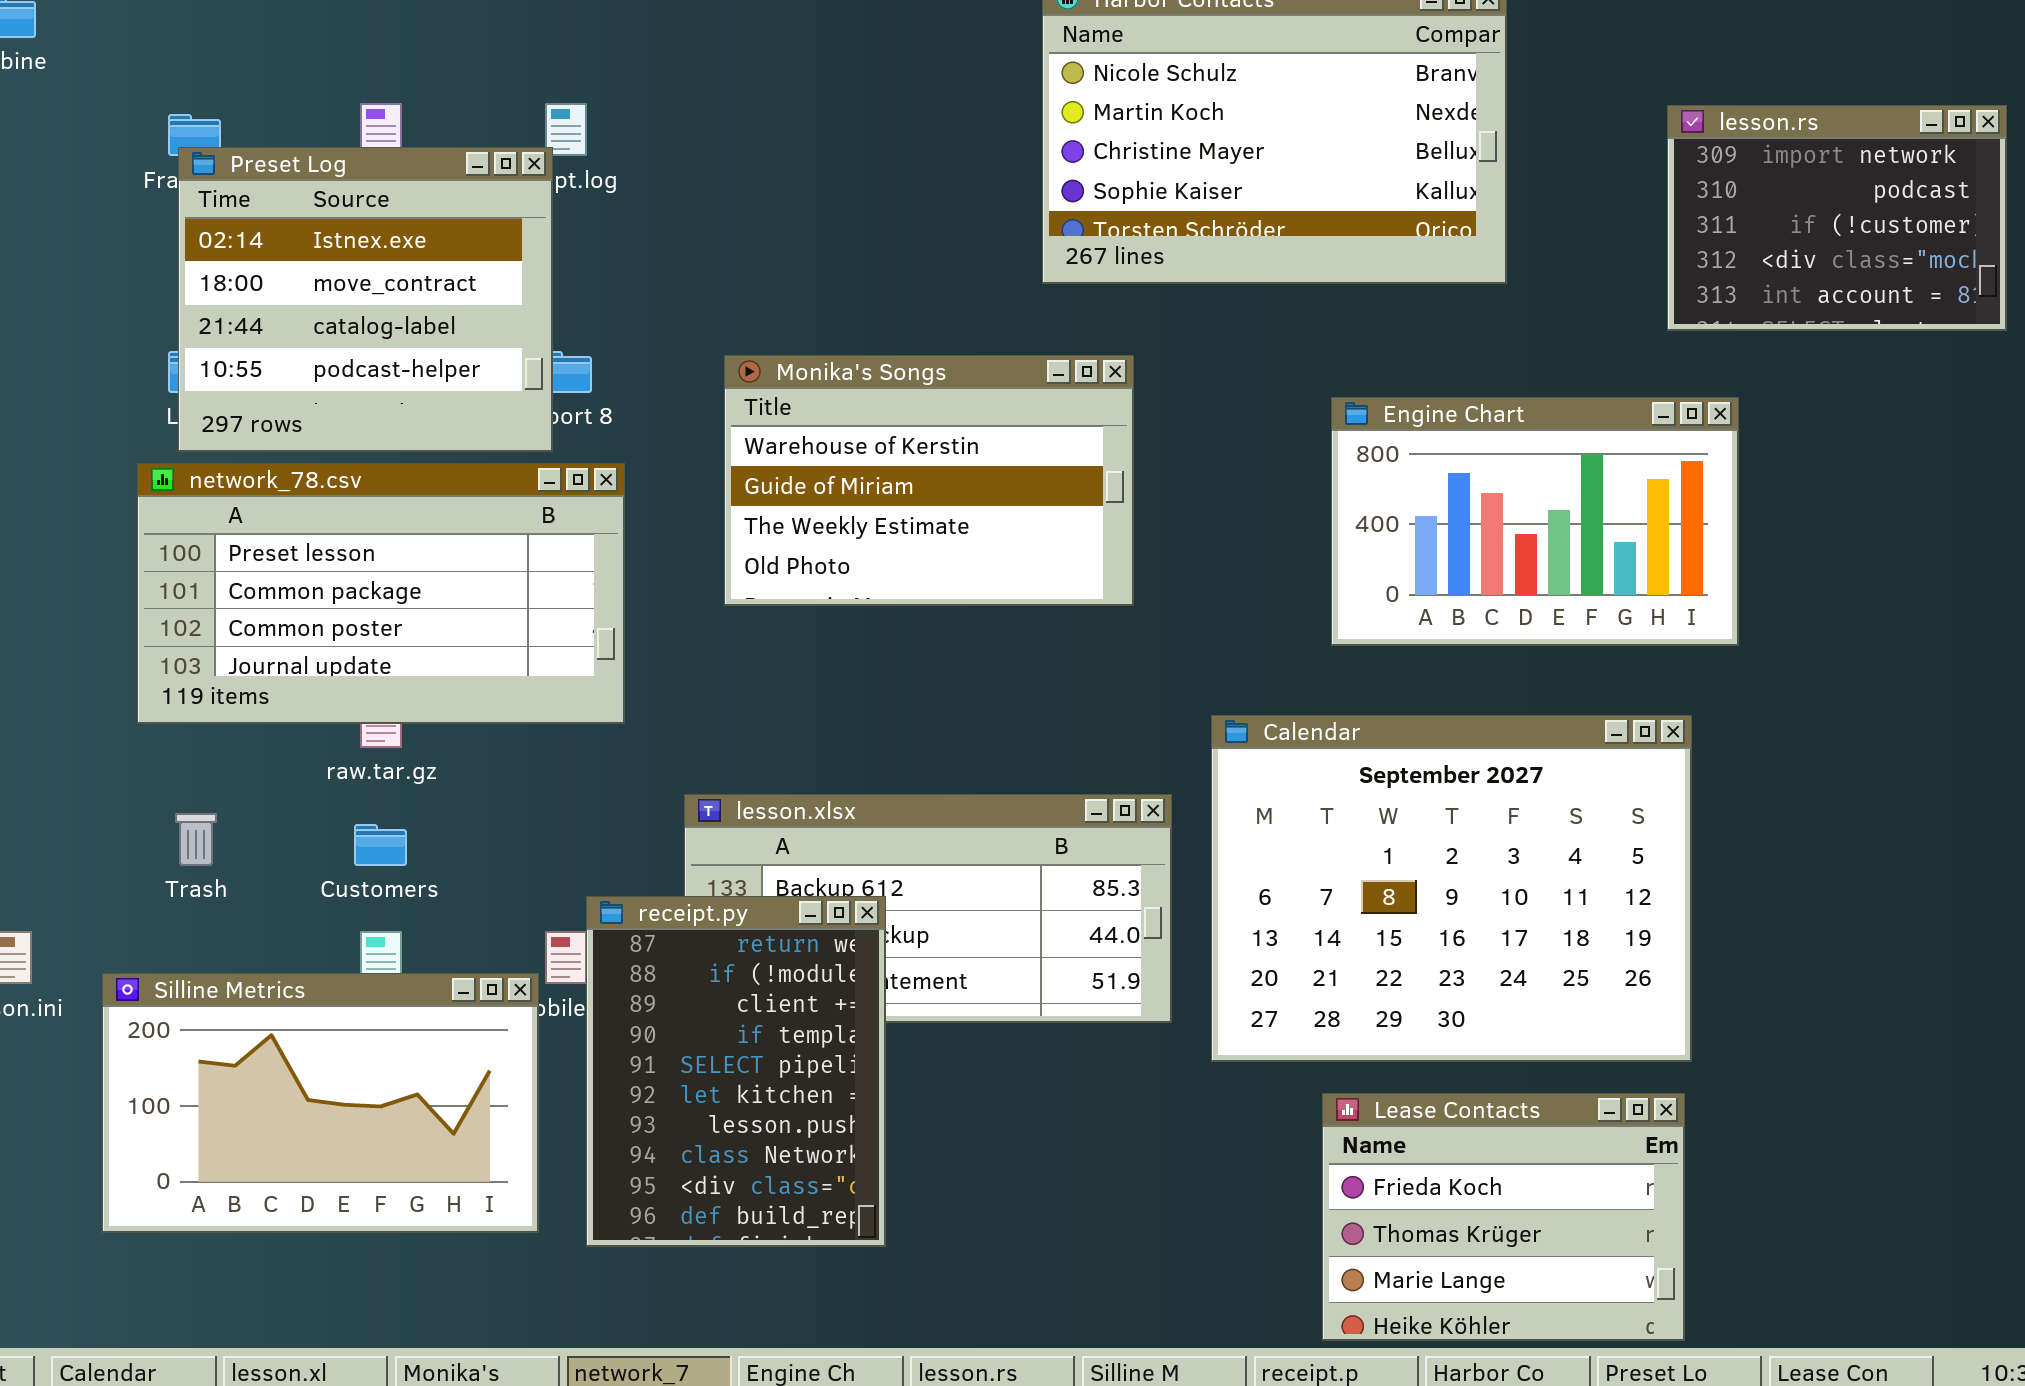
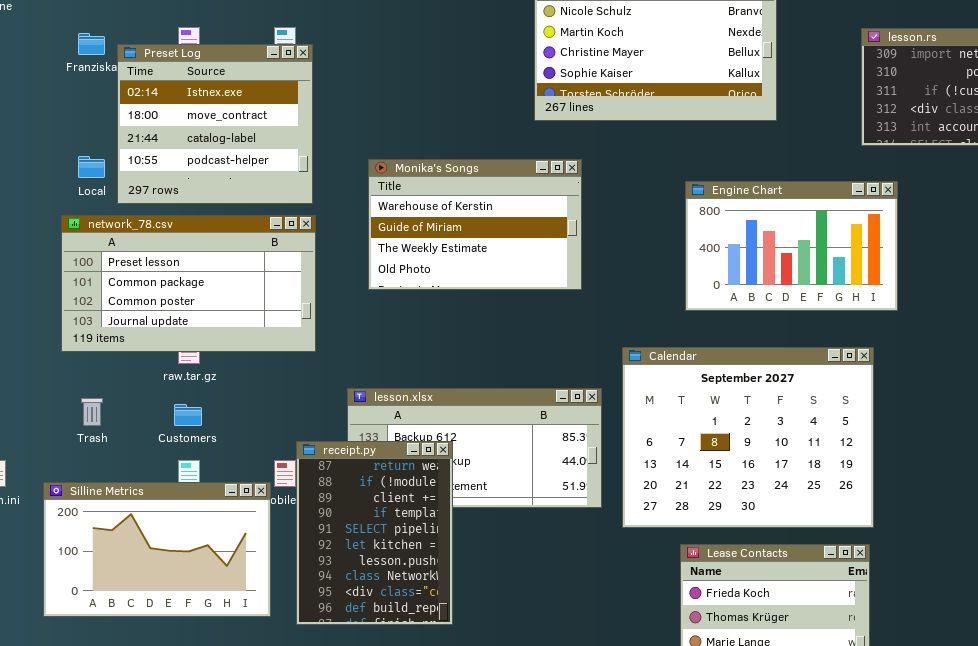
Preset Log: [178,147,553,452] -> [117,44,313,204], moved

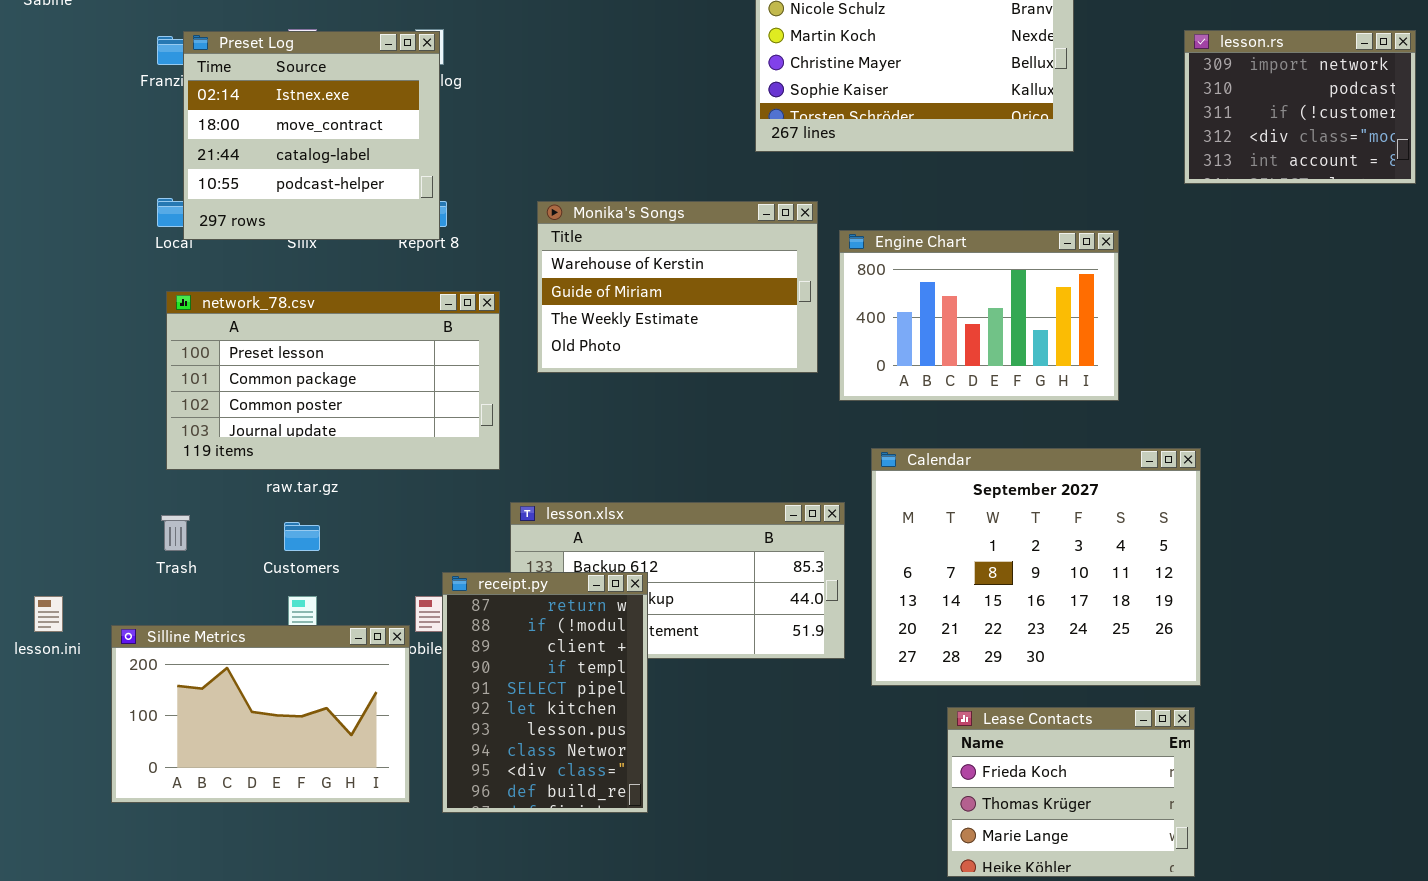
Preset Log: [117,44,313,204] -> [183,31,440,240], moved
Engine Chart: [685,181,898,311] -> [839,230,1119,401], moved
network_78.csv: [61,215,316,352] -> [166,291,500,470], moved

